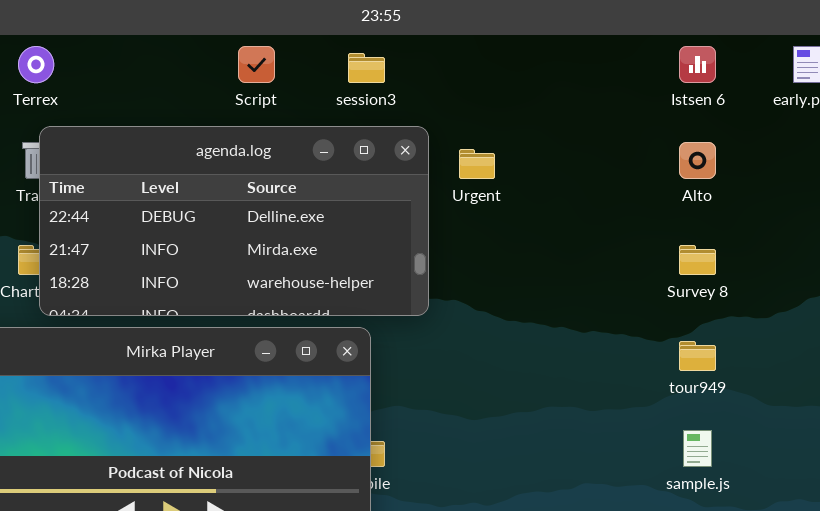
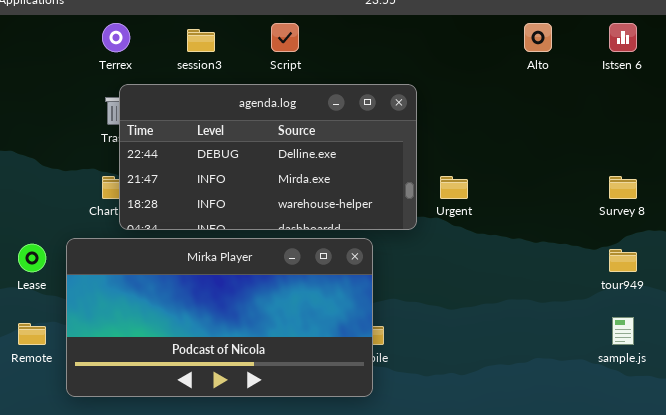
session3: [348,53,385,83] -> [187,29,215,52], moved
Alto: [679,142,716,179] -> [524,23,552,52], moved
Urgent: [459,149,495,179] -> [440,176,468,199], moved

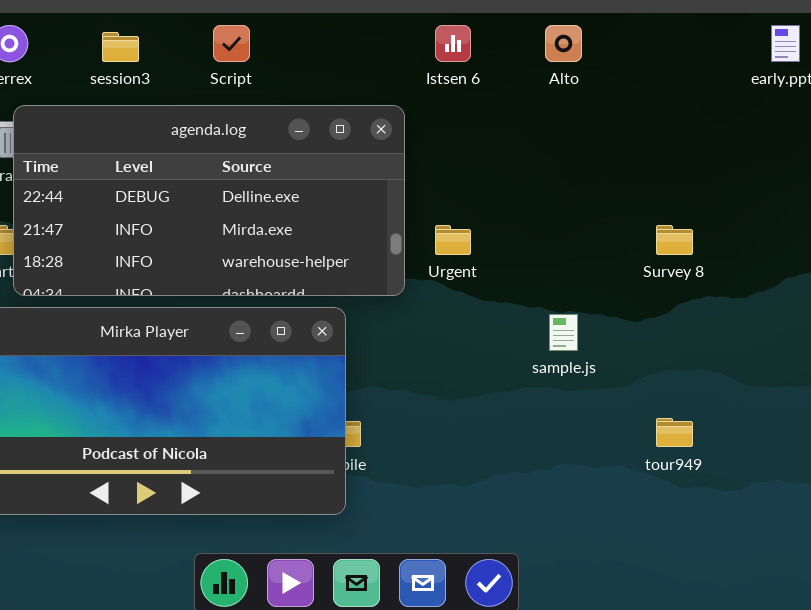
Istsen 6: [609,23,637,52] -> [435,25,471,62], moved
tour949: [609,249,637,272] -> [656,418,693,447], moved
sample.js: [612,317,634,345] -> [549,314,578,351], moved

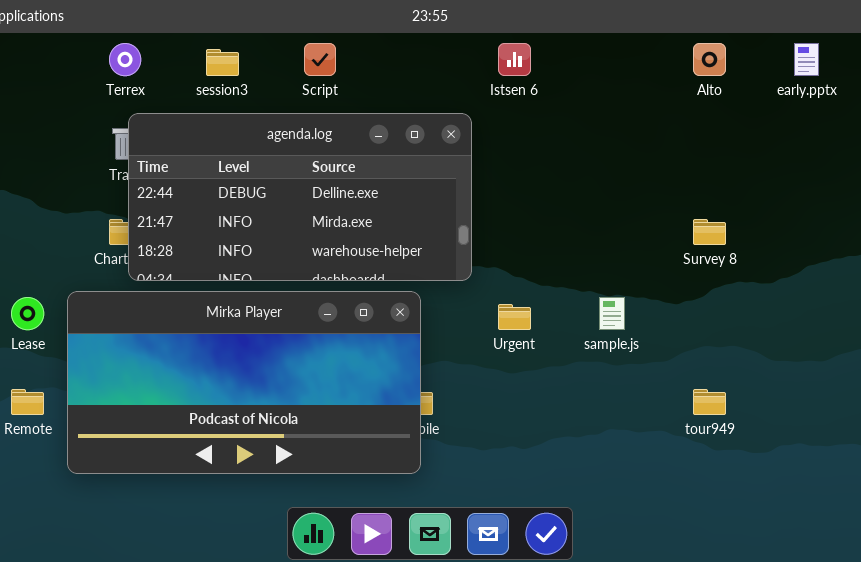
Alto: [545,25,582,62] -> [693,43,726,76], moved
Urgent: [435,225,471,255] -> [498,304,531,330], moved

